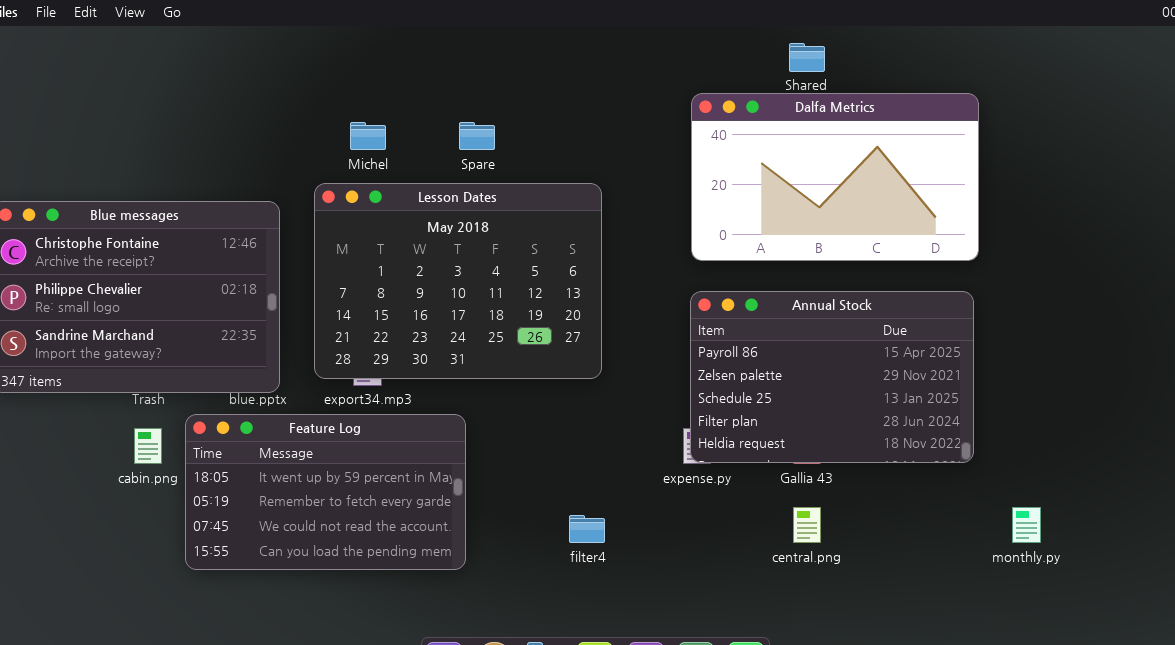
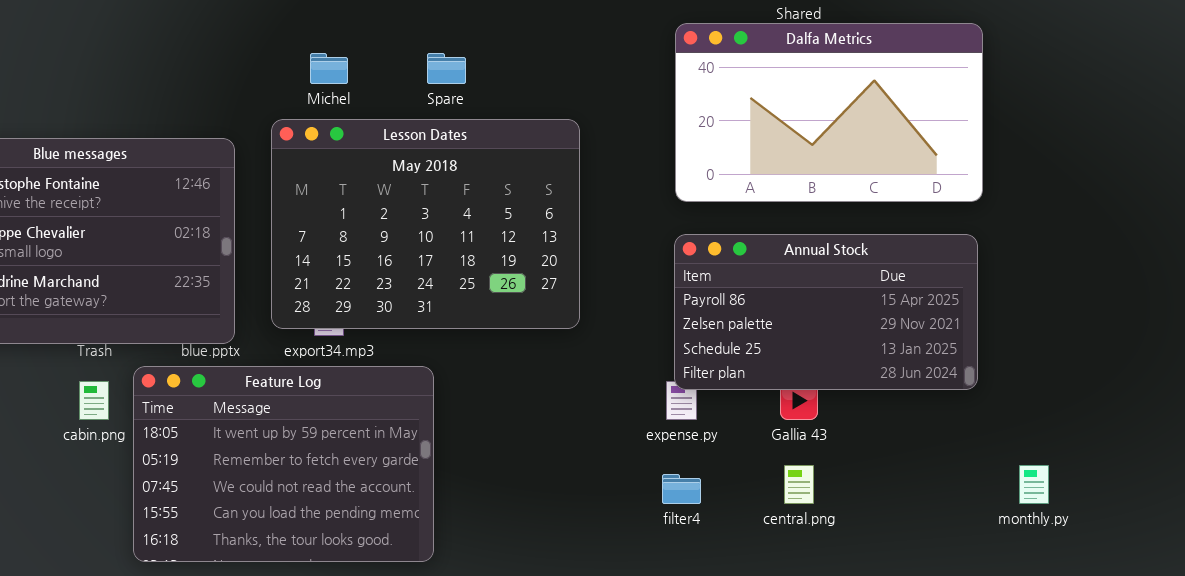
Annual Stock: [690,291,974,463] -> [674,234,978,390], resized
Feature Log: [185,414,466,570] -> [133,366,434,562], resized
filter4: [569,515,605,543] -> [662,474,701,504], moved

